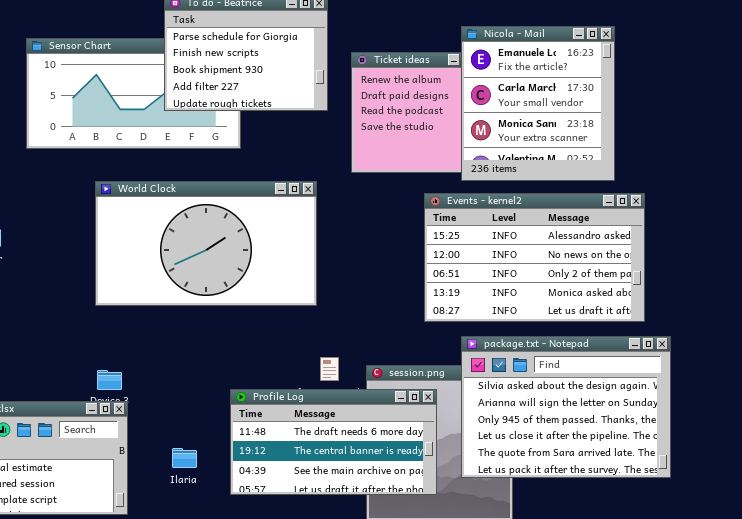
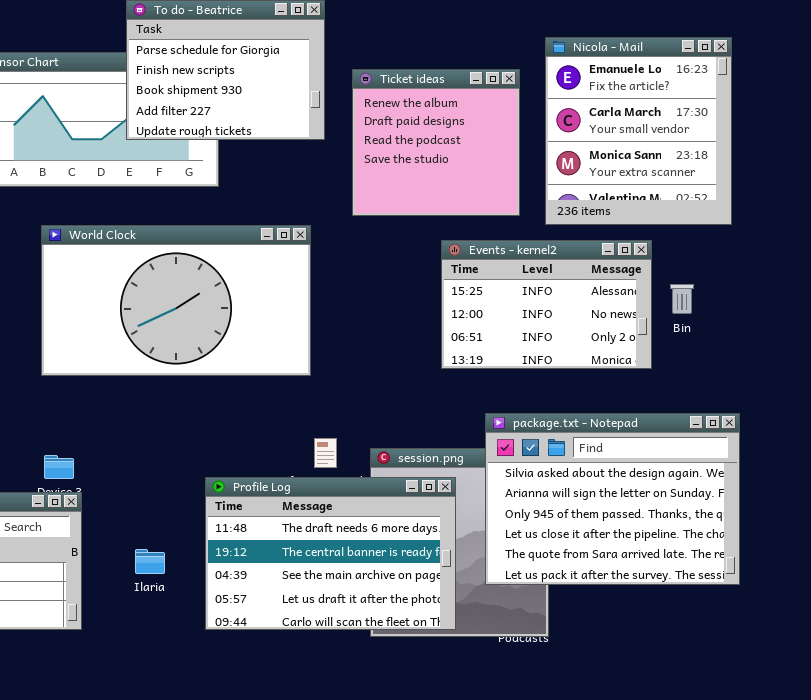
Nicola - Mail: [461,26,615,181] -> [545,37,732,225], moved
Events - kernel2: [424,193,645,322] -> [441,240,652,369], resized
Profile Log: [230,389,437,495] -> [205,477,456,630], resized

